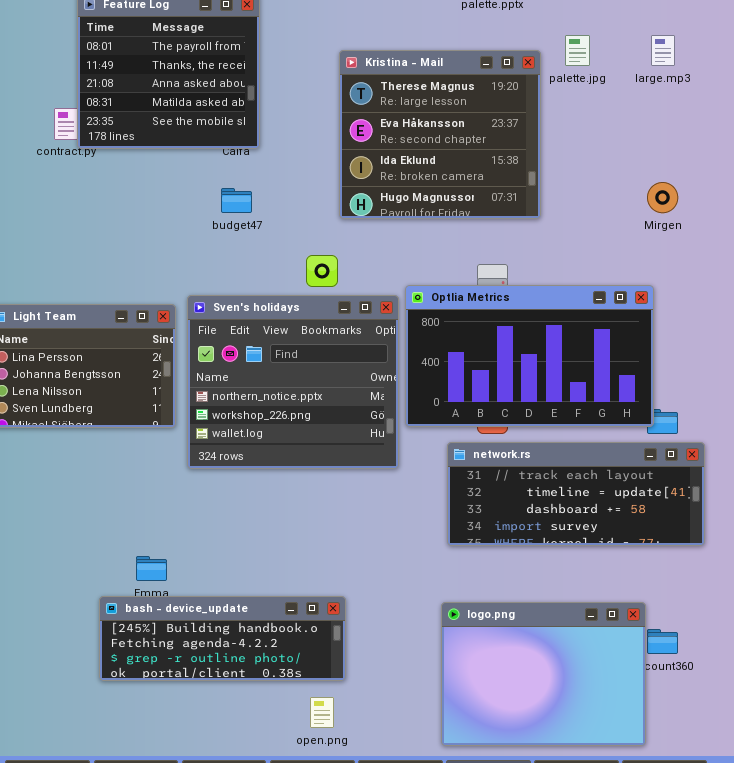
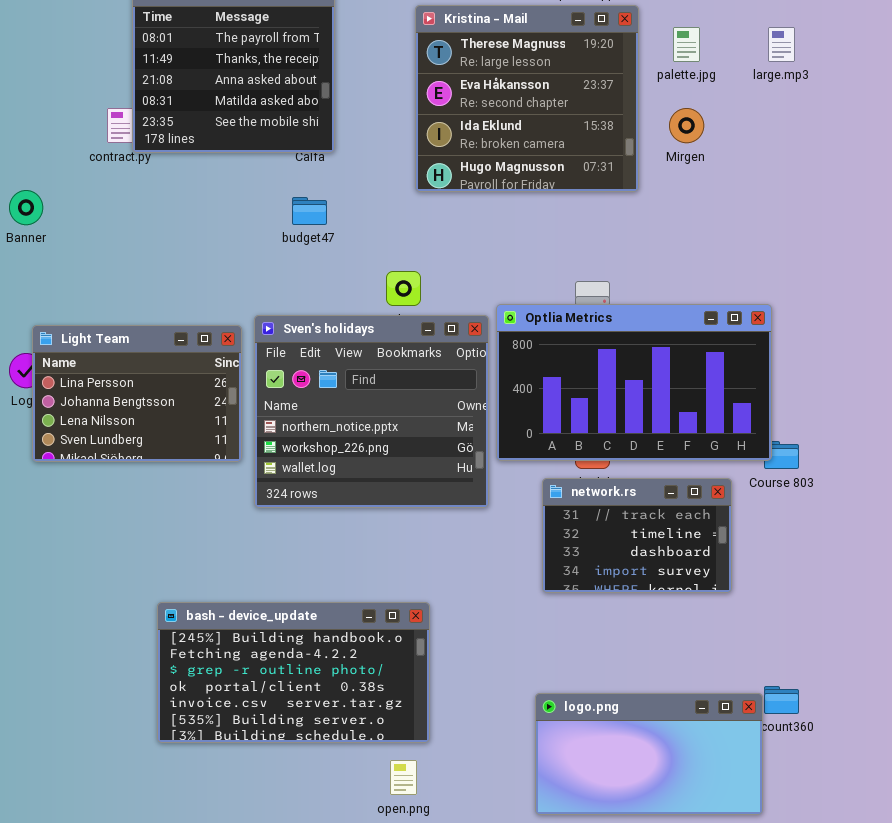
Kristina - Mail: [339,50,541,219] -> [415,5,639,192], moved
Mirgen: [647,182,678,213] -> [669,108,704,143], moved
network.rs: [447,442,705,546] -> [542,478,732,593], resized
bash - device_update: [99,596,346,681] -> [157,602,430,743], resized
logo.png: [441,602,646,746] -> [535,693,763,815], resized

